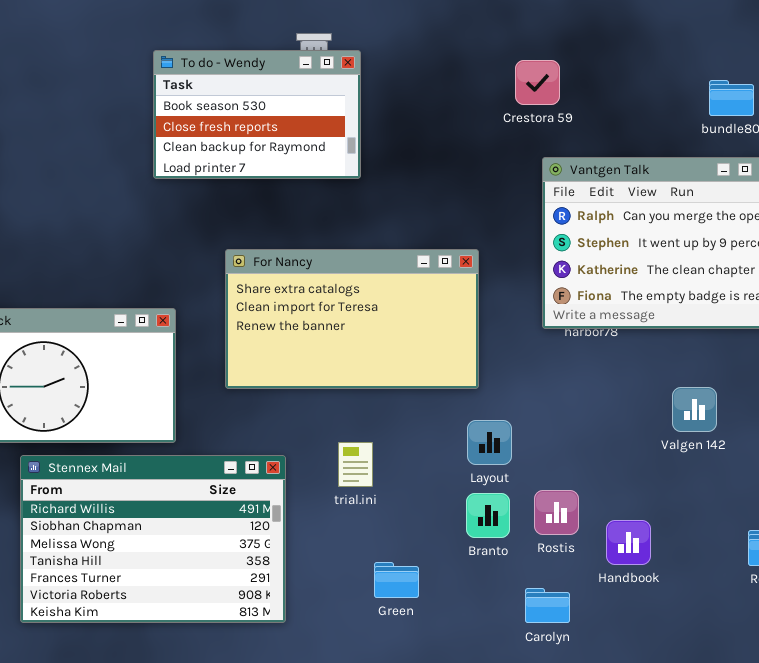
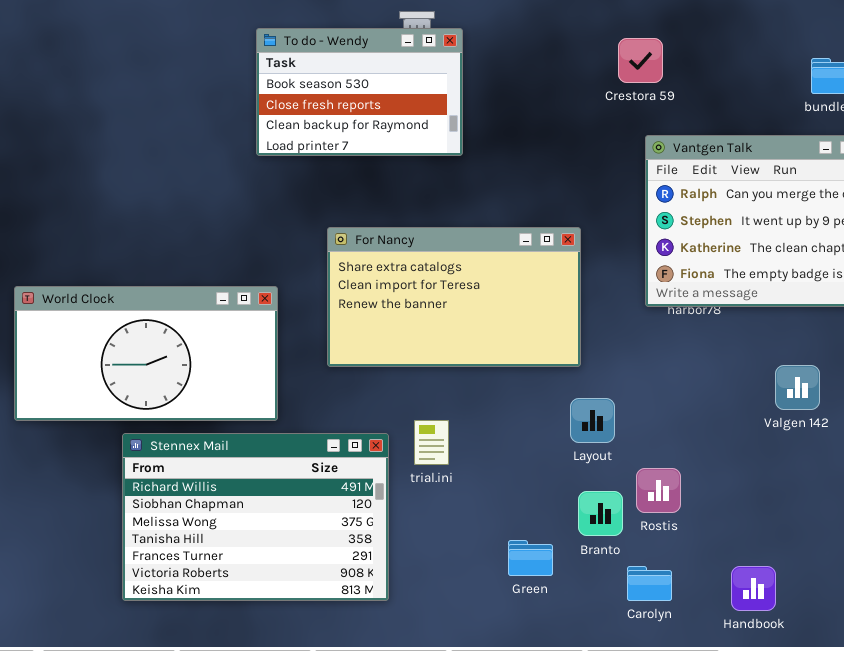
trial.ini: [338,442,373,487] -> [414,420,449,465], moved
Branto: [466,493,510,538] -> [578,491,623,536], moved
Handbook: [606,520,651,565] -> [731,566,776,611], moved
Green: [374,562,419,598] -> [508,540,553,576], moved

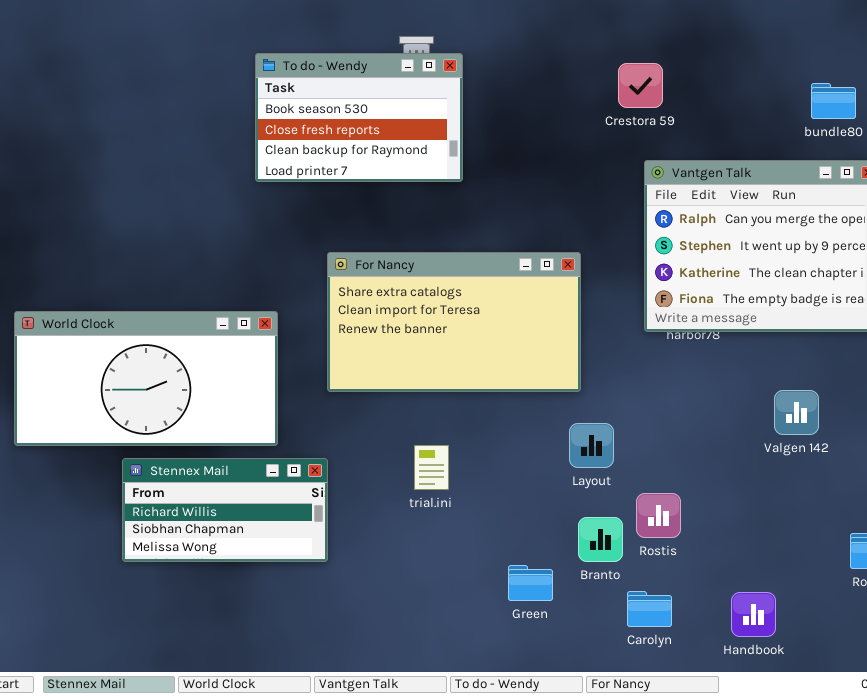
Stennex Mail: [122,433,389,601] -> [122,458,328,562], resized

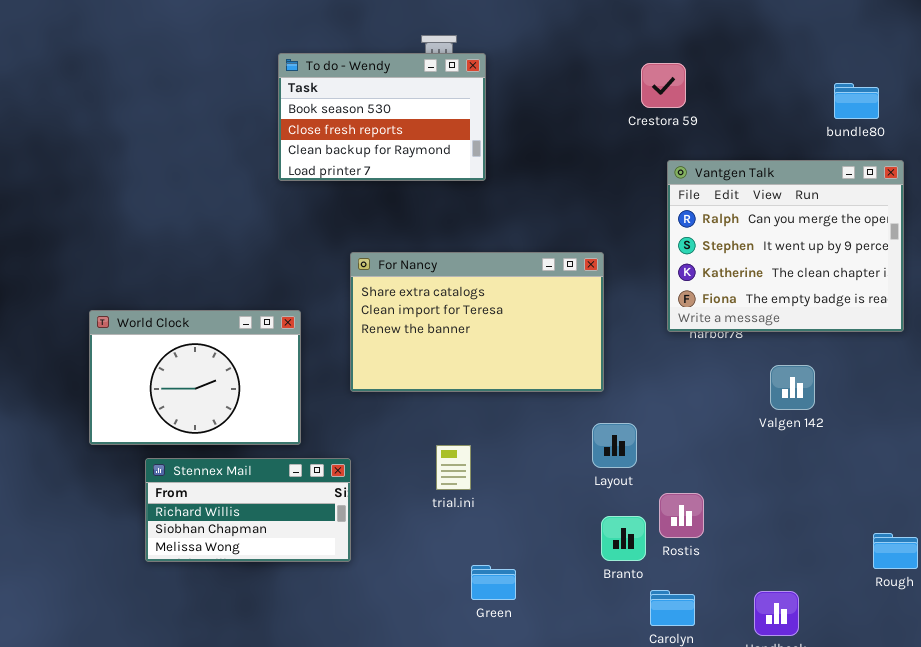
World Clock: [14,311,278,446] -> [89,310,301,445], resized
Valgen 142: [774,390,819,435] -> [770,365,815,410], moved
Green: [508,565,553,601] -> [471,565,516,600], moved

